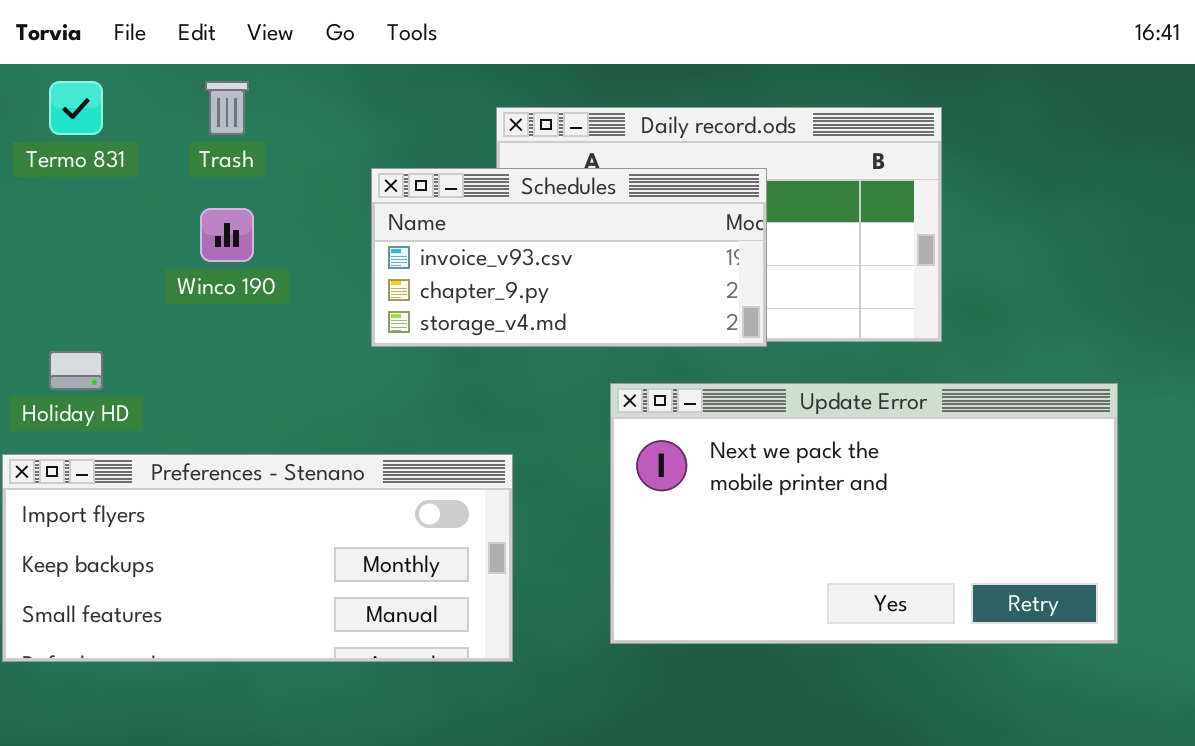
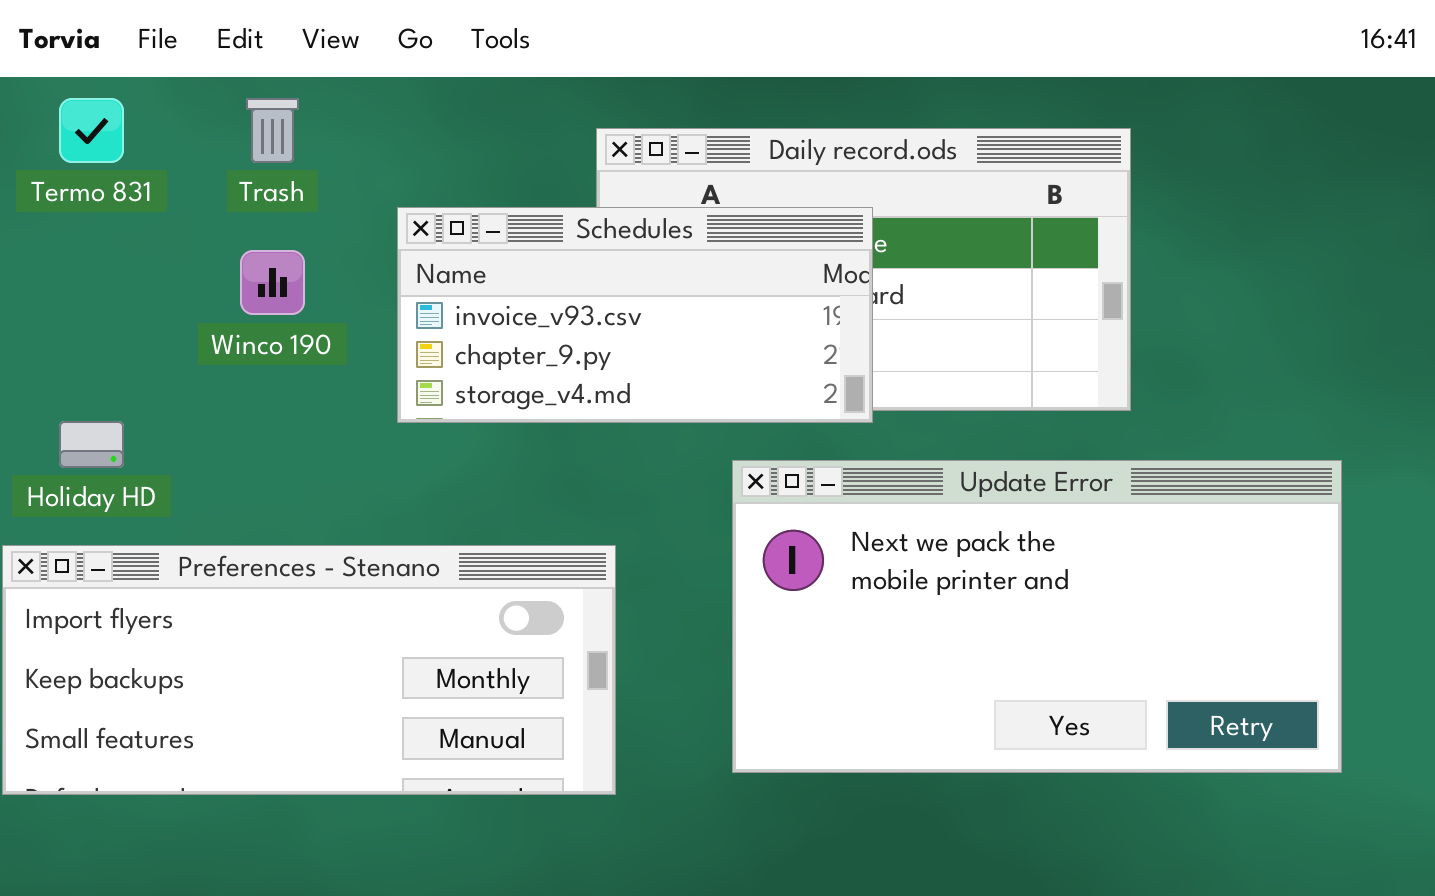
Schedules: [371,168,767,347] -> [397,207,873,423], moved

